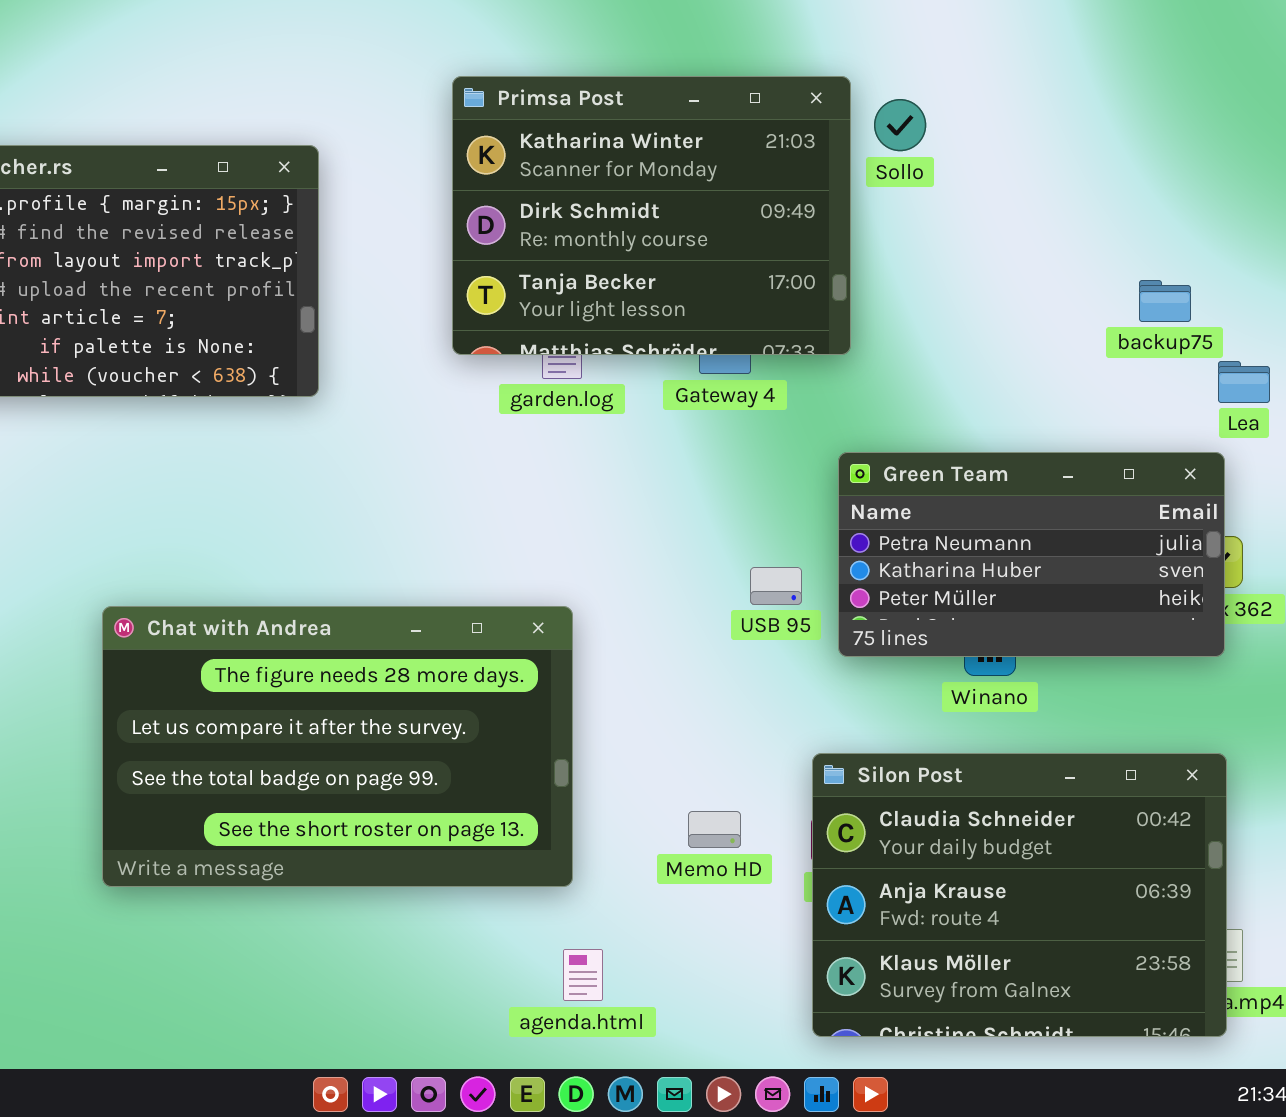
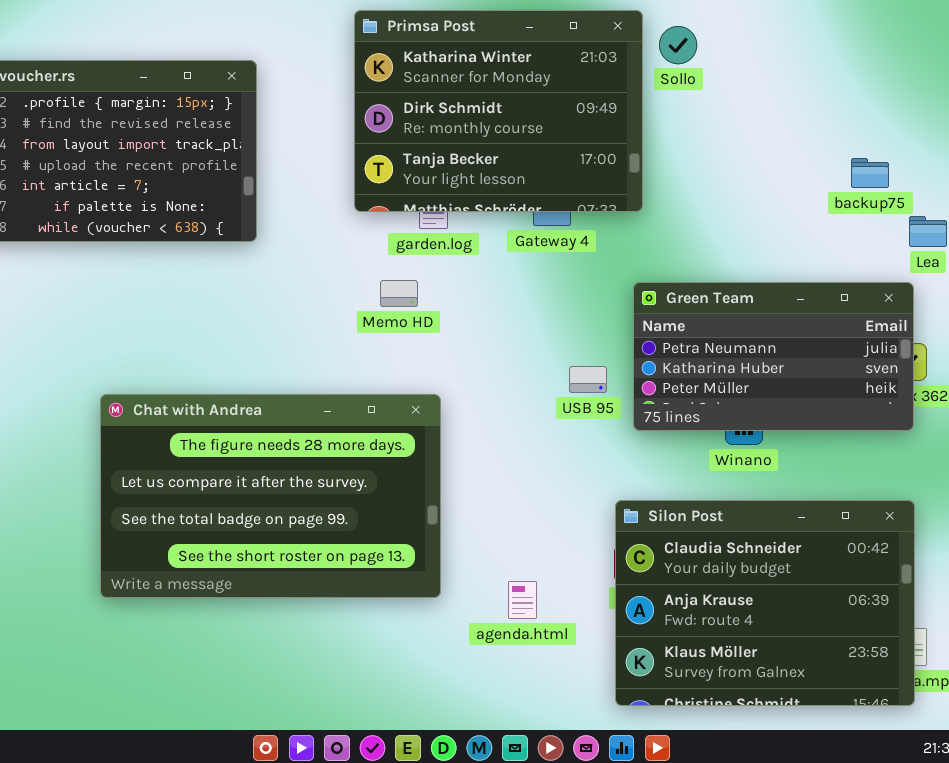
Memo HD: [688,811,741,848] -> [380,280,418,307], moved
agenda.html: [563,949,603,1001] -> [508,581,537,619], moved

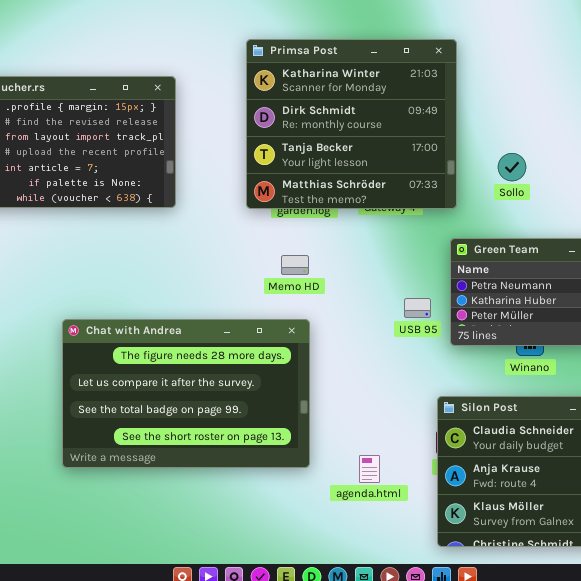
Primsa Post: [354,10,643,212] -> [246,39,457,209], resized
Sollo: [659,26,697,64] -> [498,153,526,181], moved
Memo HD: [380,280,418,307] -> [281,255,309,275], moved

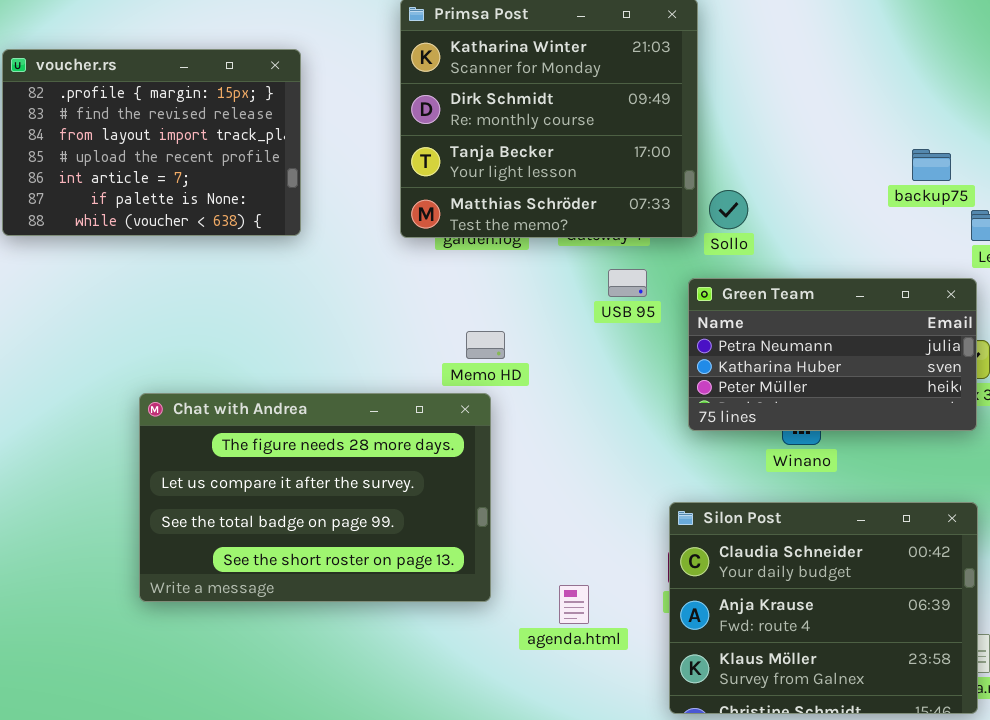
Sollo: [498,153,526,181] -> [709,190,748,229], moved
Memo HD: [281,255,309,275] -> [466,331,505,359], moved
USB 95: [404,298,431,318] -> [608,269,647,297], moved

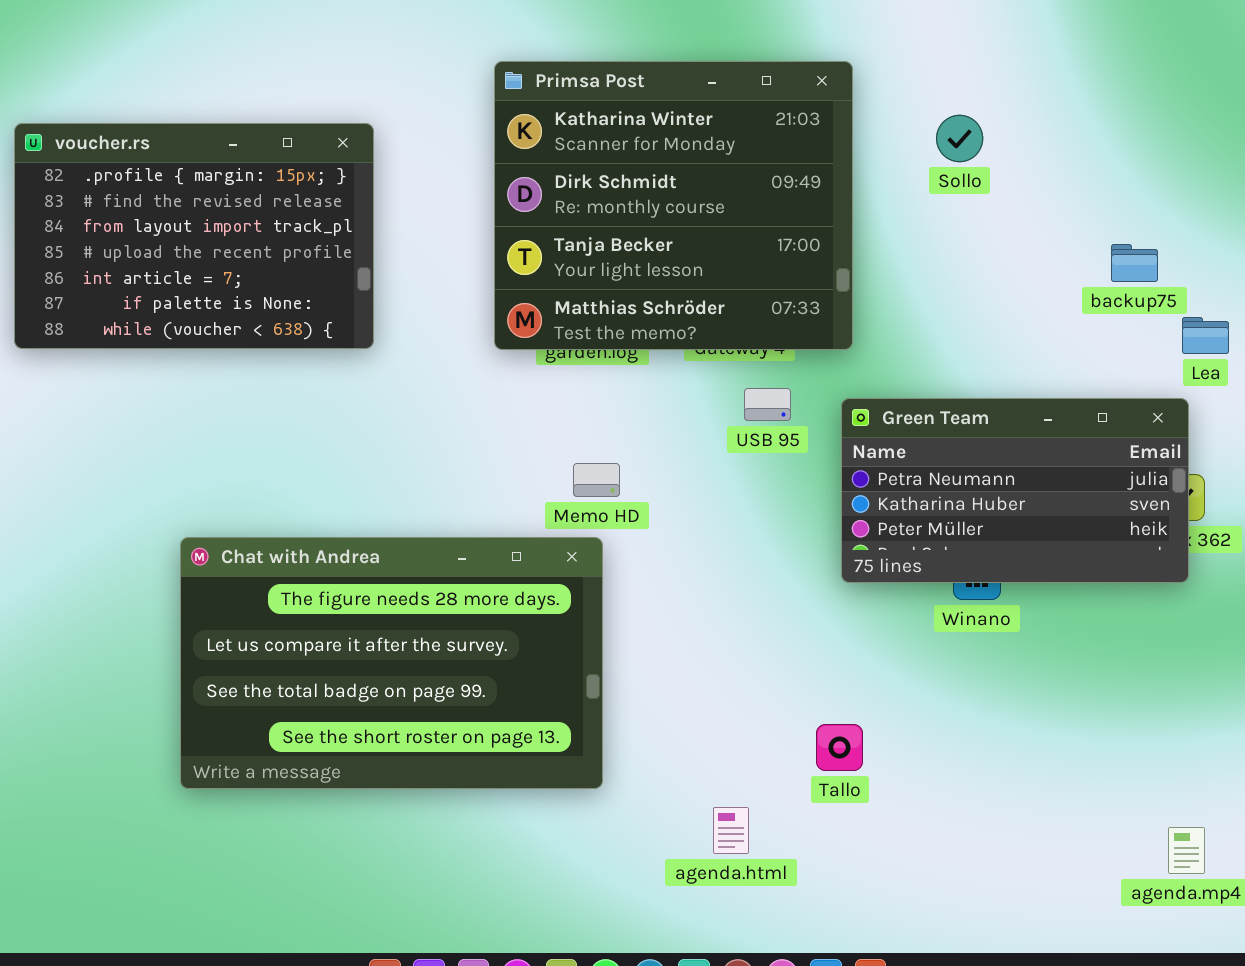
Sollo: [709,190,748,229] -> [936,115,983,162], moved
Silon Post: [669,502,978,714] -> none, closed
agenda.html: [559,585,589,624] -> [713,807,749,854], moved

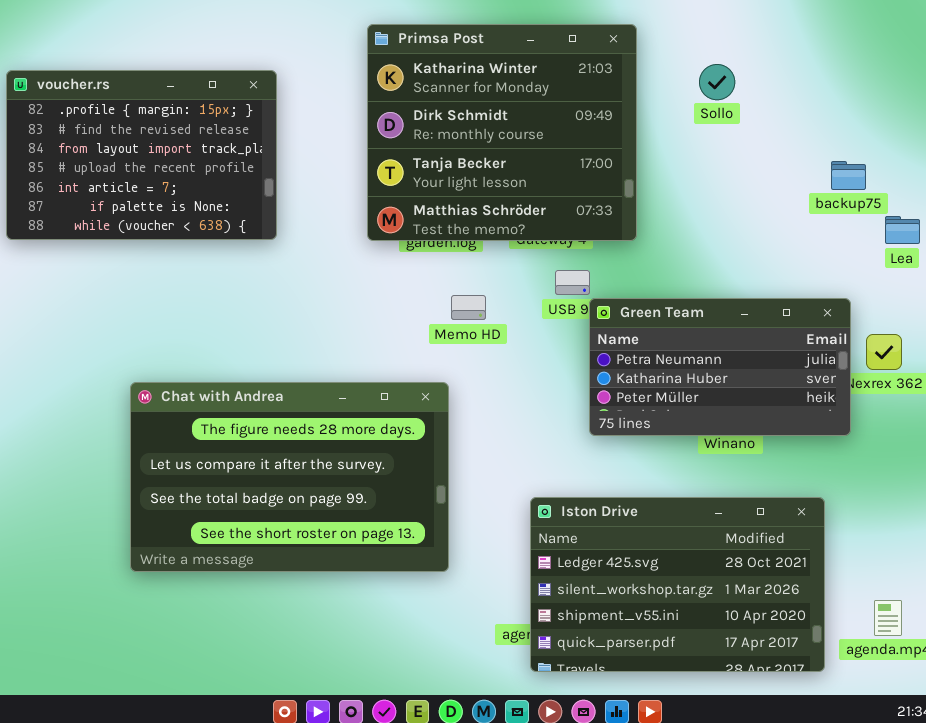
Green Team: [841,398,1189,583] -> [589,298,851,436], moved
Memo HD: [573,463,620,497] -> [451,295,486,320], moved
Iston Drive: none -> [530,497,825,672], opened

